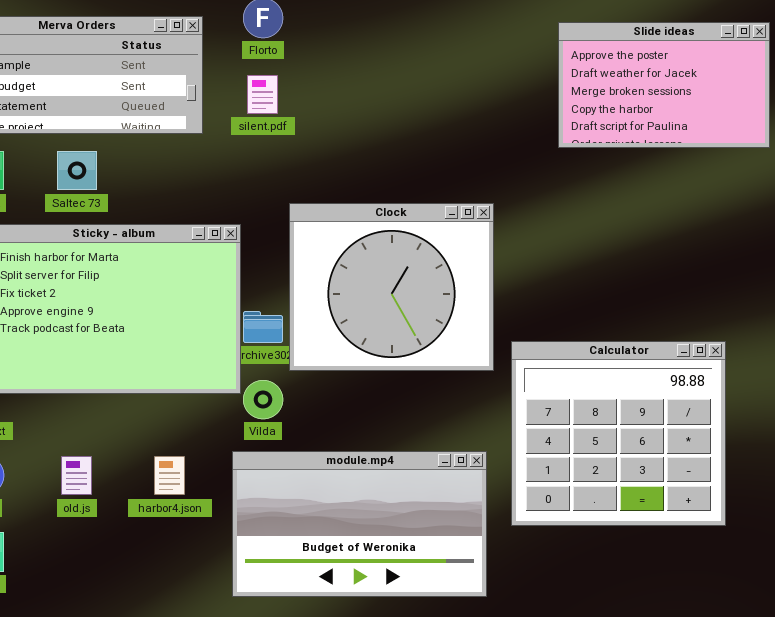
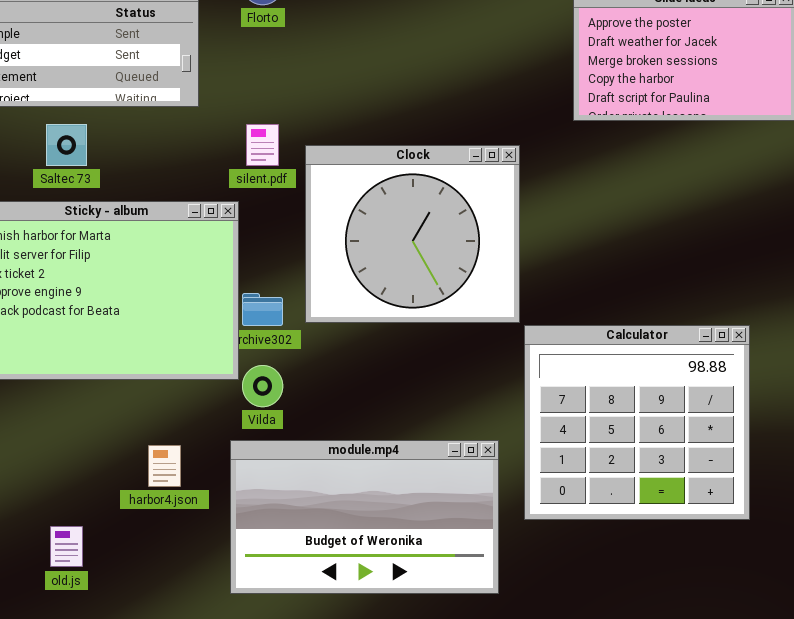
silent.pdf: [247,75,278,114] -> [246,124,279,166], moved
Clock: [289,203,494,371] -> [305,145,520,323], moved
old.js: [61,456,92,495] -> [50,526,83,567], moved

